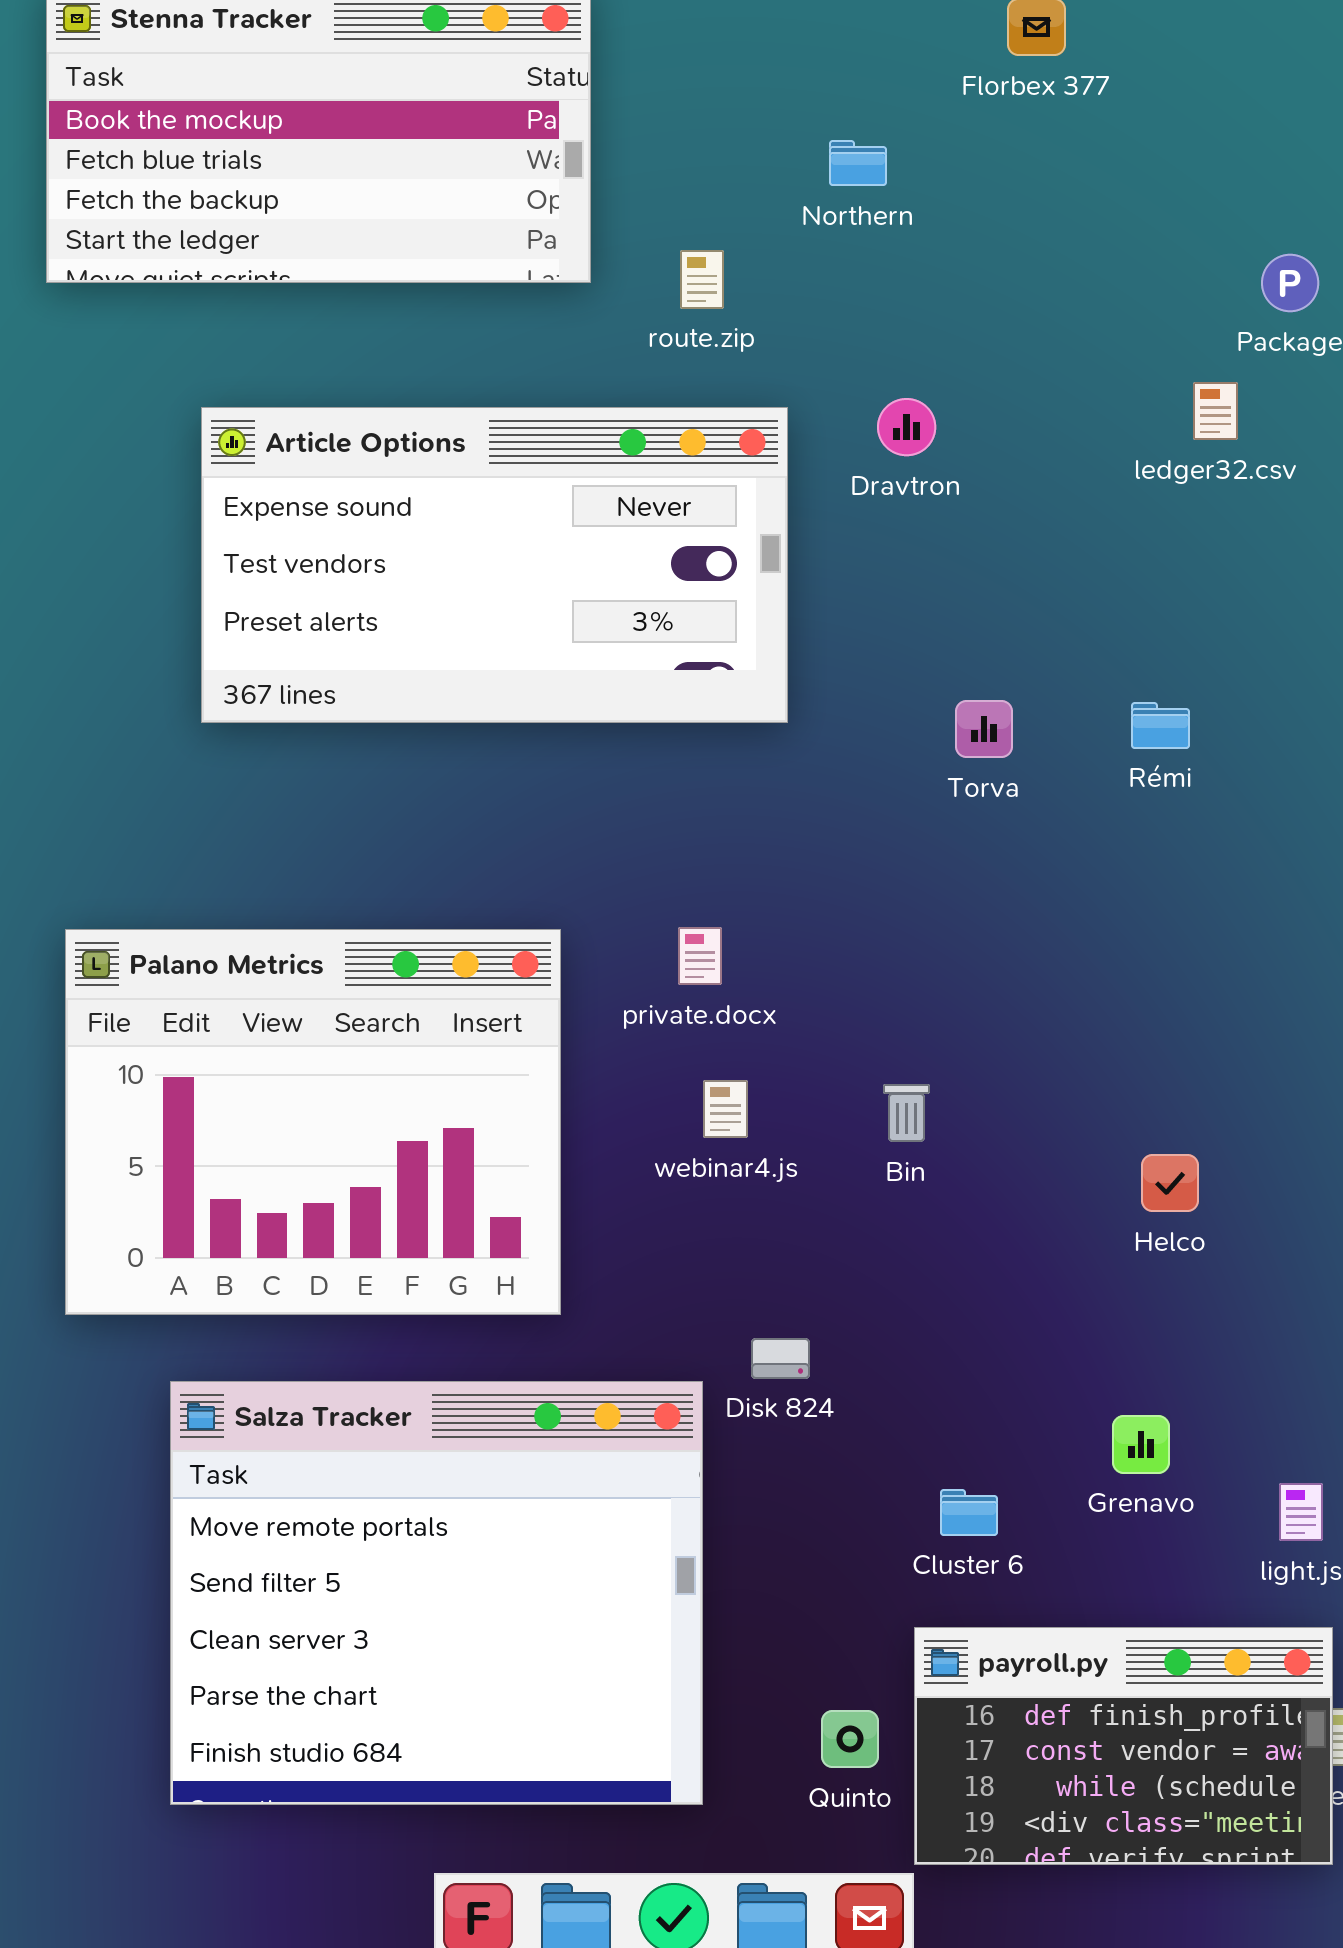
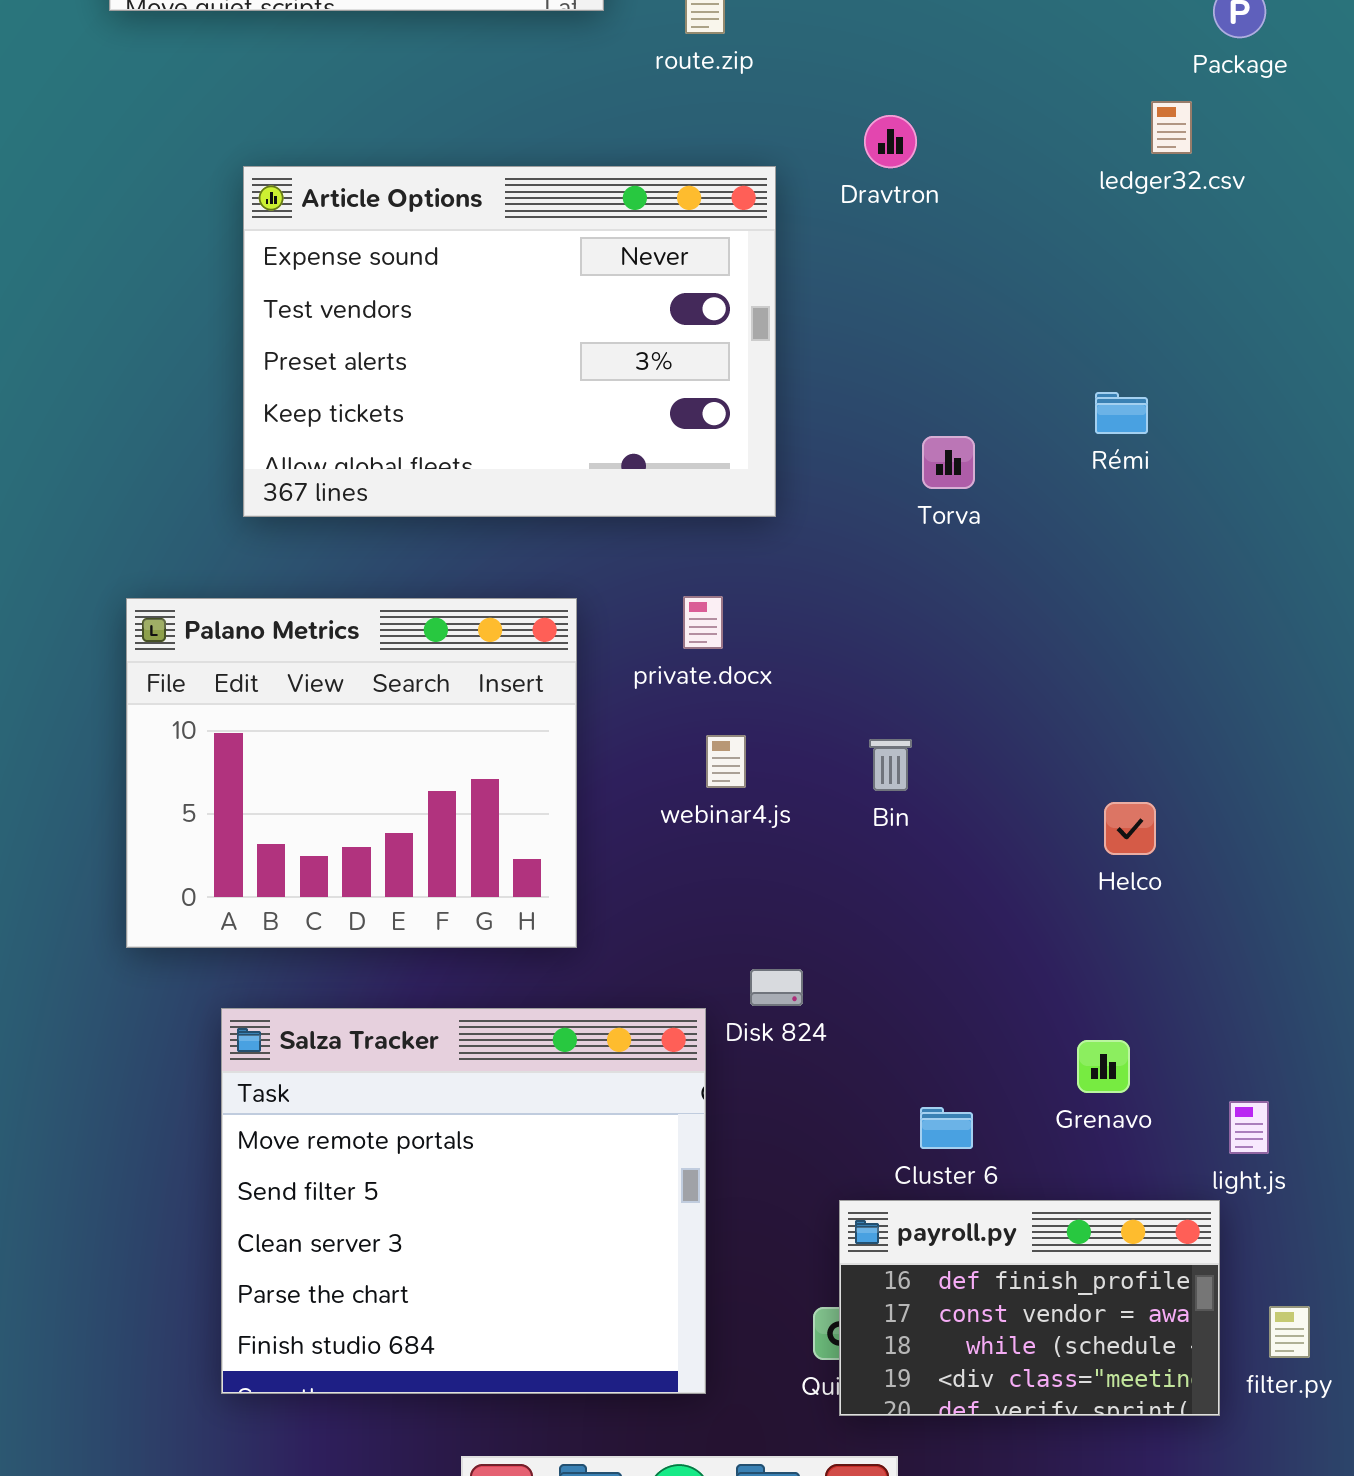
Article Options: [201,407,788,723] -> [243,166,776,517], moved, resized
Torva: [955,700,1013,758] -> [922,436,975,489], moved
payroll.py: [914,1627,1333,1865] -> [839,1200,1220,1416], moved

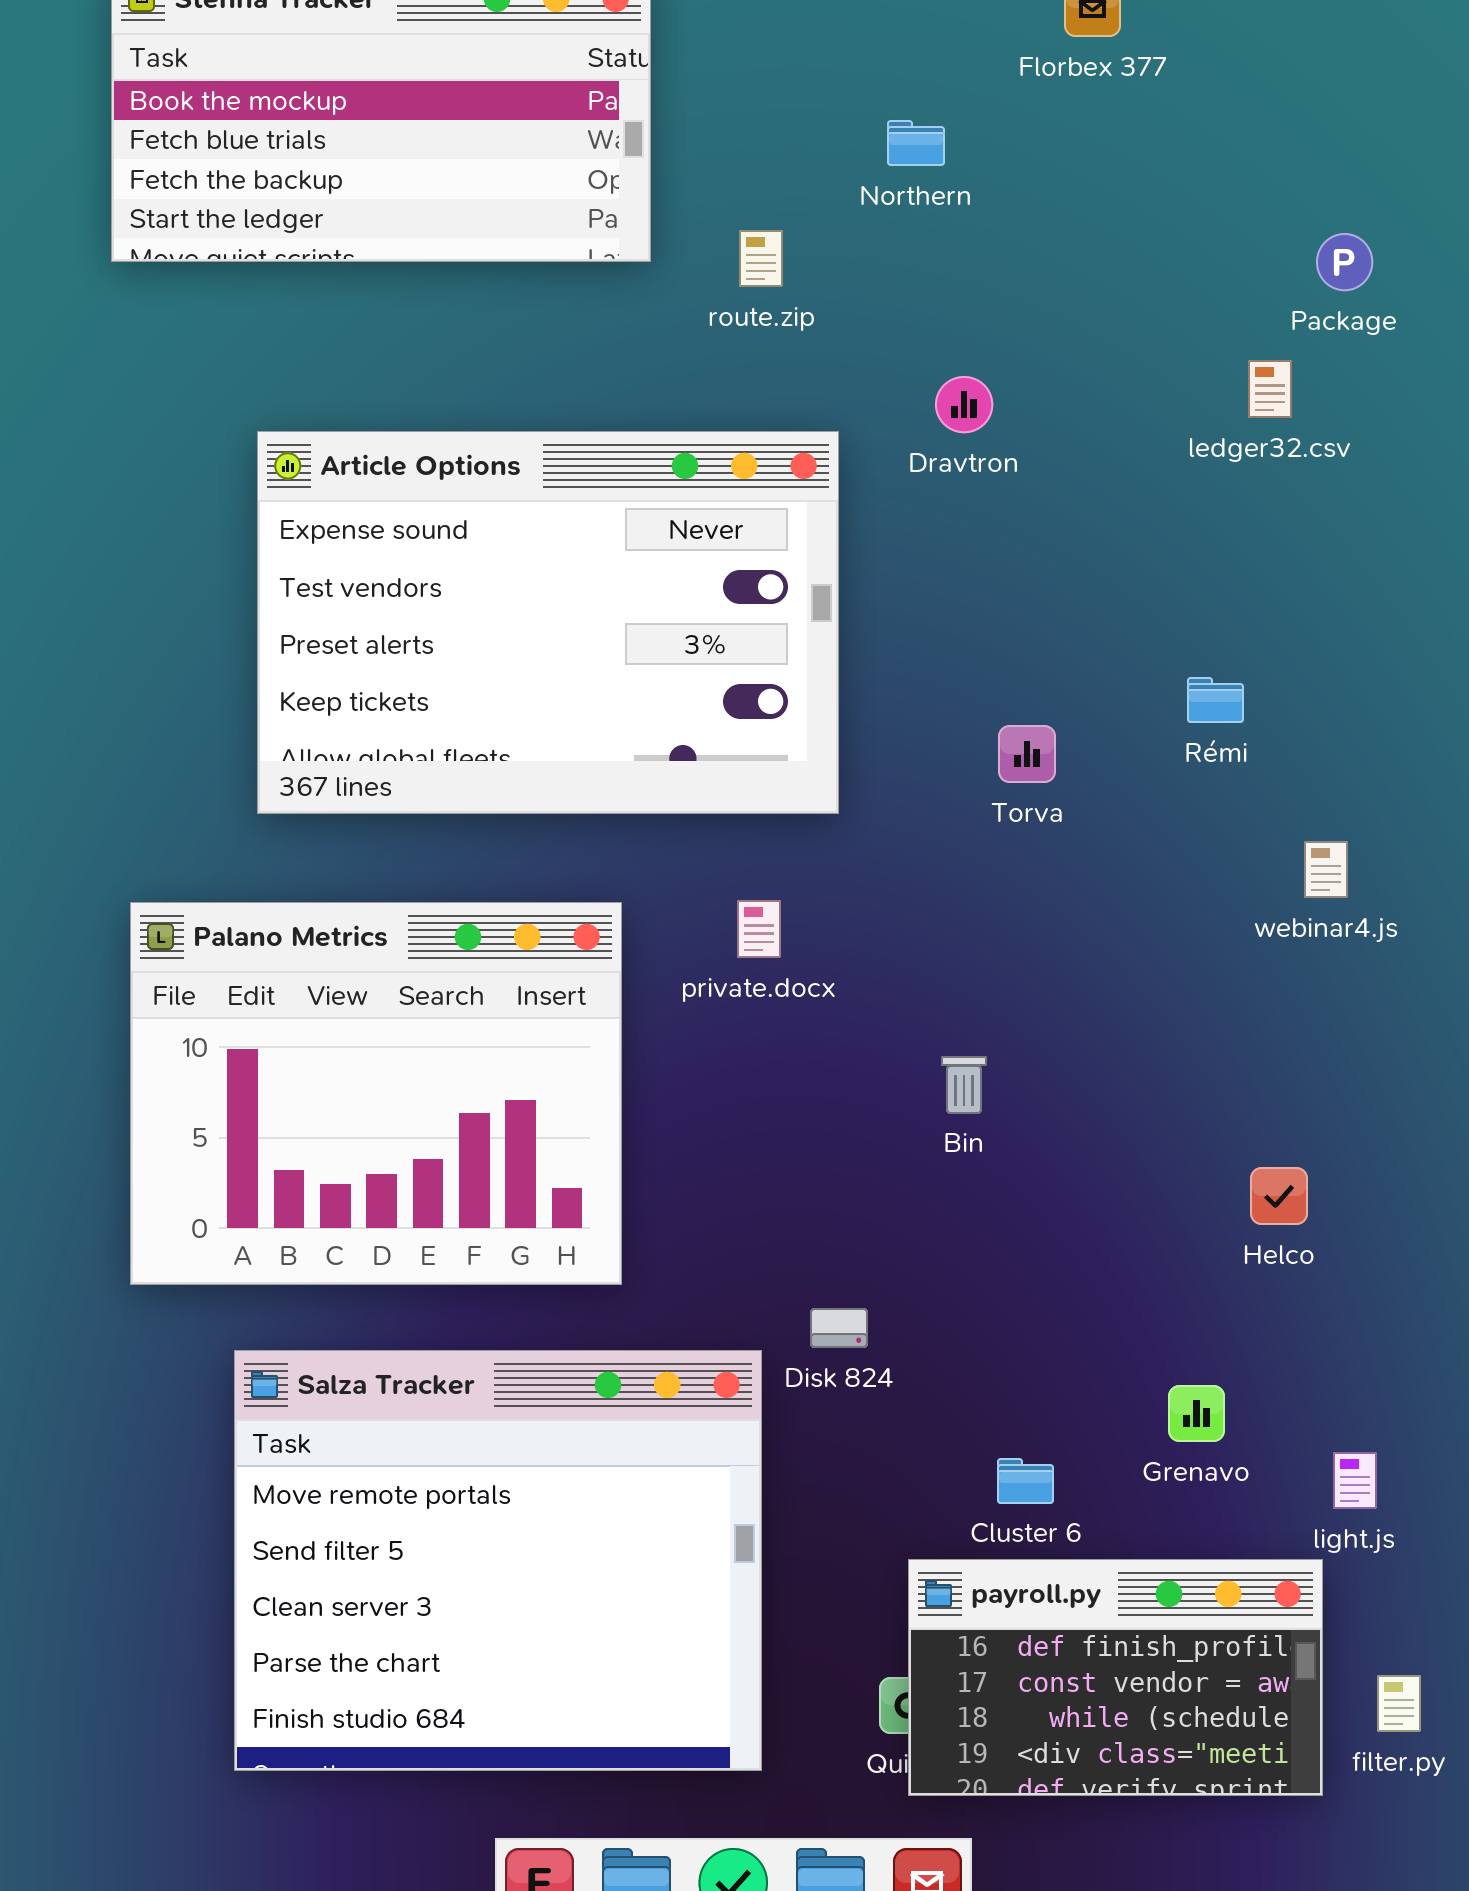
webinar4.js: [706,735,746,788] -> [1304,841,1348,898], moved
Helco: [1104,802,1156,855] -> [1250,1167,1308,1225], moved

